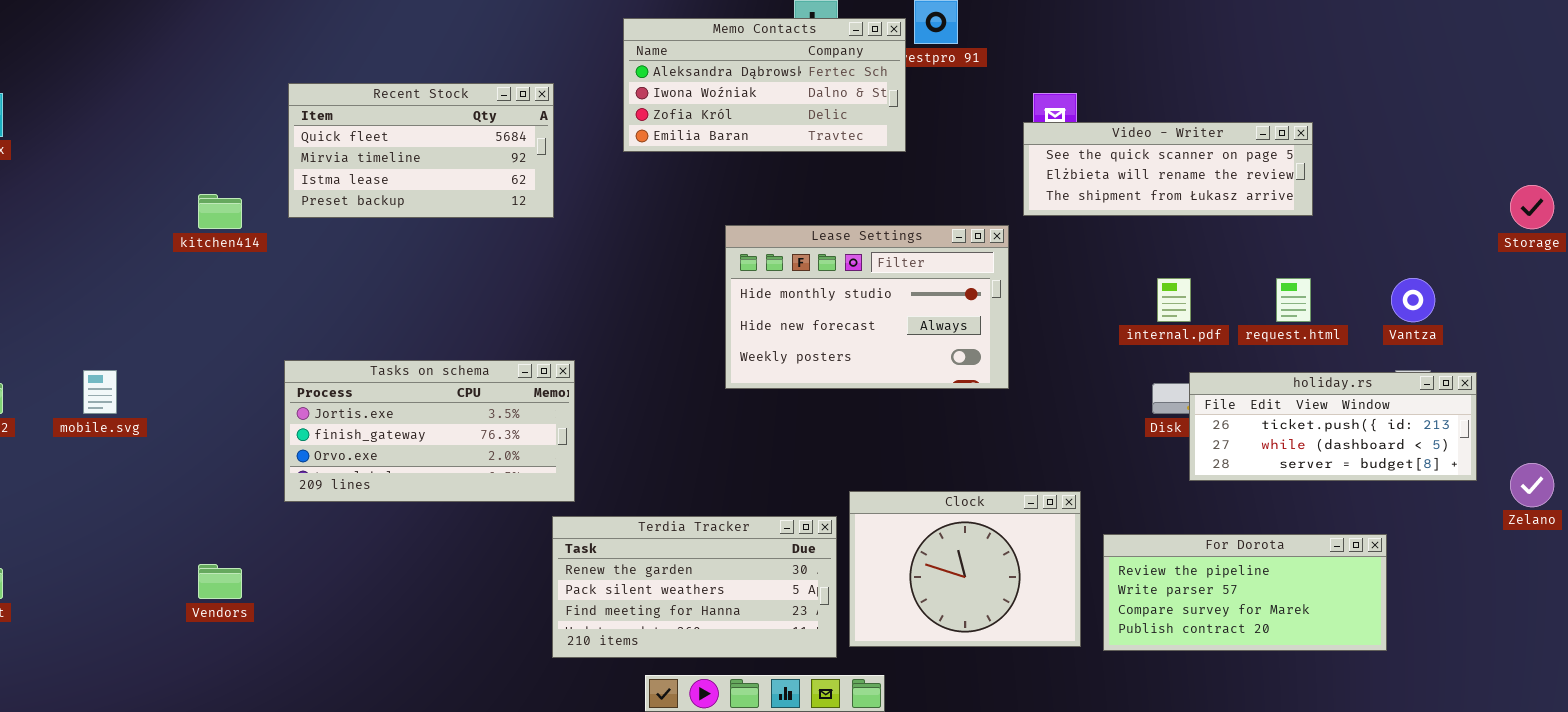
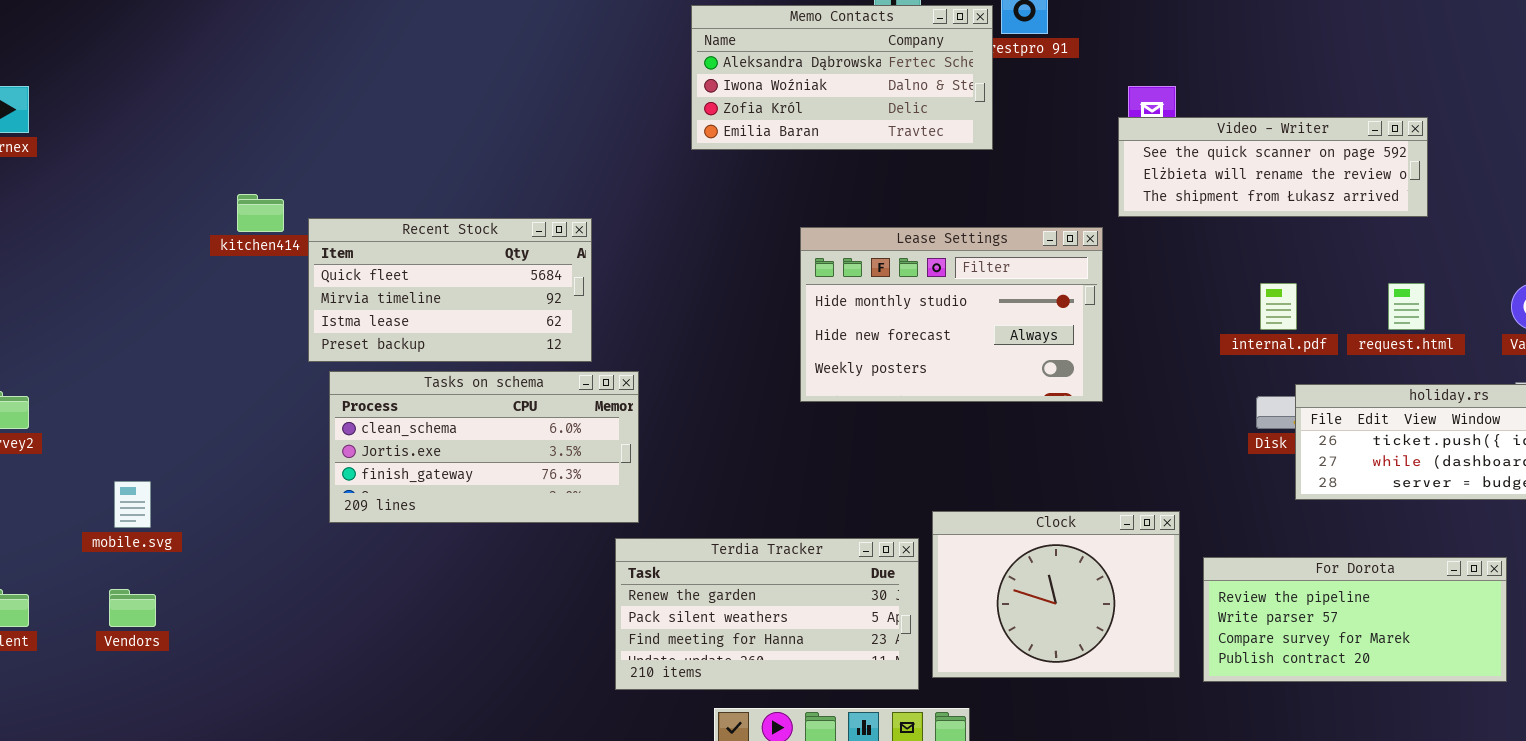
Recent Stock: [288,83,554,218] -> [308,218,592,362], moved
Tasks on schema: [284,360,575,502] -> [329,371,639,523], scrolled up 1 row
mobile.svg: [83,370,117,414] -> [114,481,151,528], moved
Vendors: [198,564,242,599] -> [109,589,156,627], moved

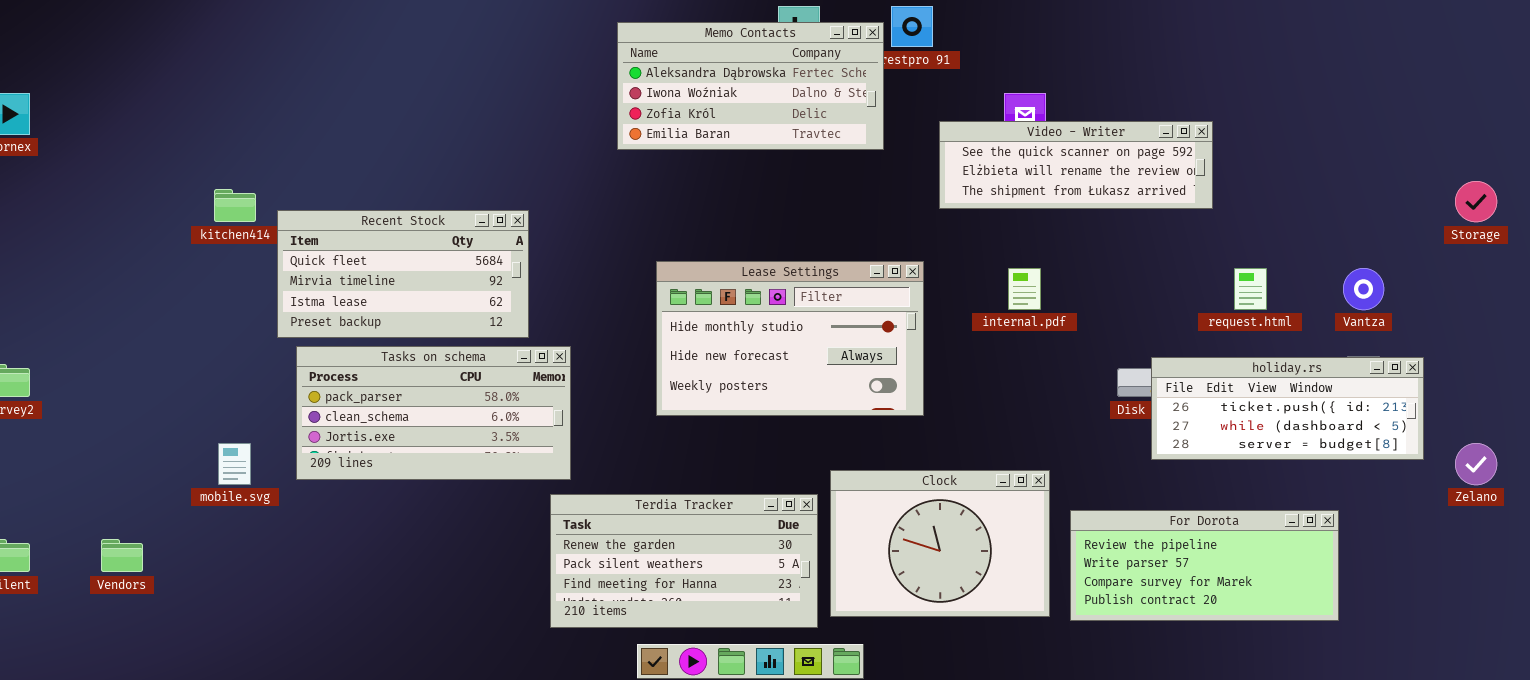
Video - Writer: [1118,117,1428,217] -> [939,121,1213,209], moved
Lease Settings: [800,227,1103,402] -> [656,261,924,416], moved
internal.pdf: [1260,283,1297,330] -> [1008,268,1041,310], moved
Tasks on schema: [329,371,639,523] -> [296,346,571,480], scrolled up 1 row
mobile.svg: [114,481,151,528] -> [218,443,251,485], moved

